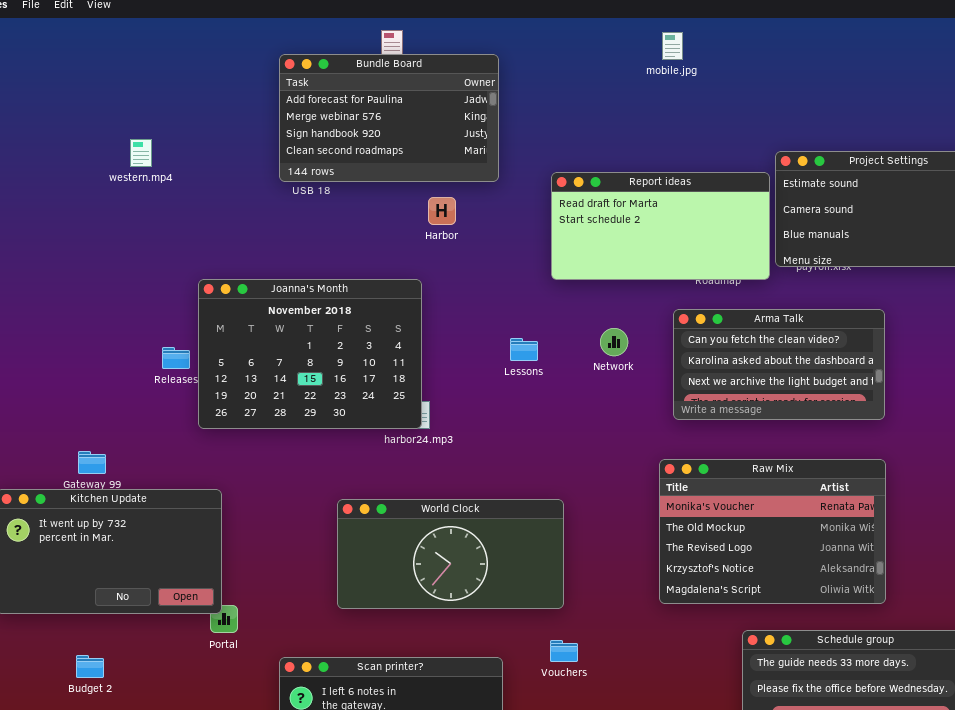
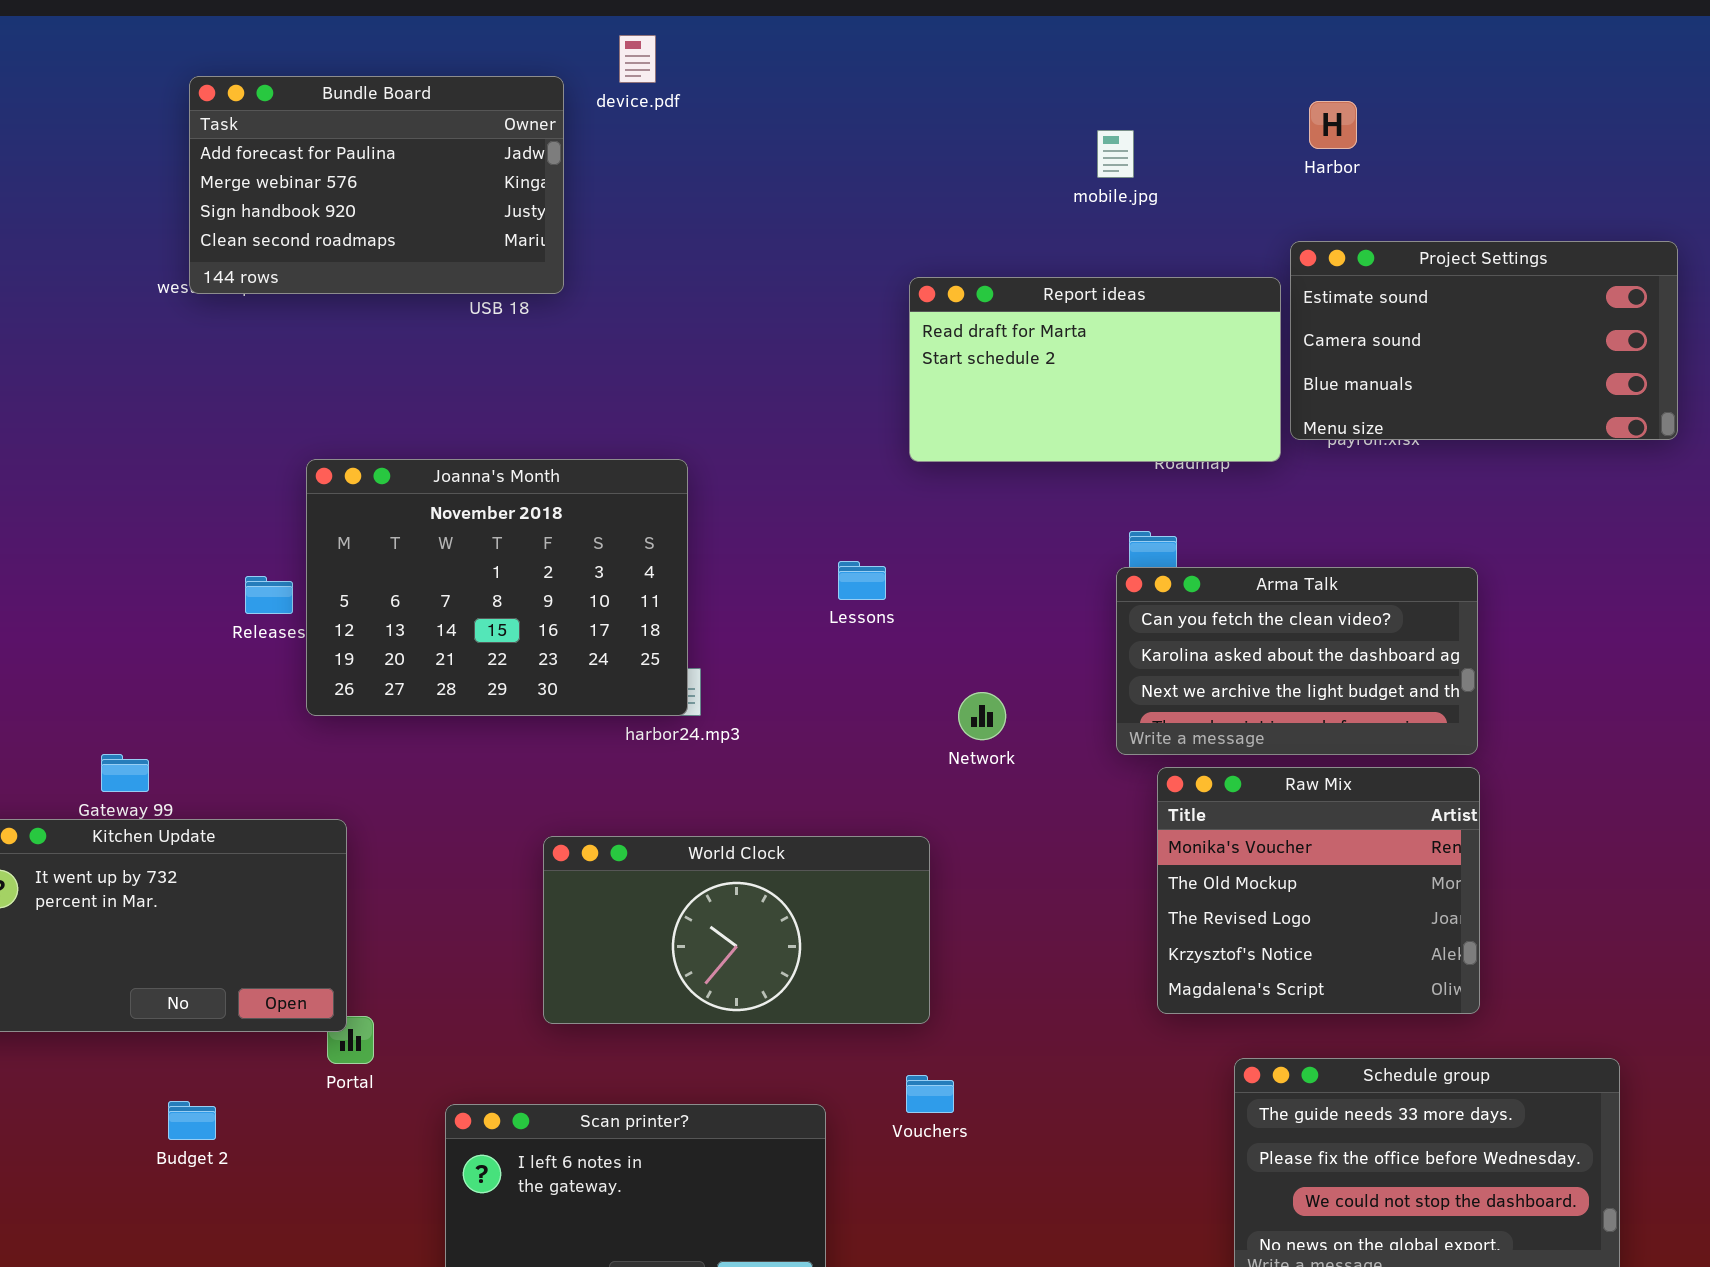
mobile.jpg: [662,32,683,60] -> [1097,130,1134,178], moved
Bundle Board: [279,54,499,182] -> [189,76,564,294], moved
Harbor: [428,197,456,225] -> [1309,101,1357,149], moved
Arma Talk: [673,309,885,420] -> [1116,567,1478,755], moved
Network: [600,328,628,356] -> [958,692,1006,740], moved
Raw Mix: [659,459,886,604] -> [1157,767,1480,1014], resized
Budget 2: [76,655,104,678] -> [168,1101,216,1140], moved

